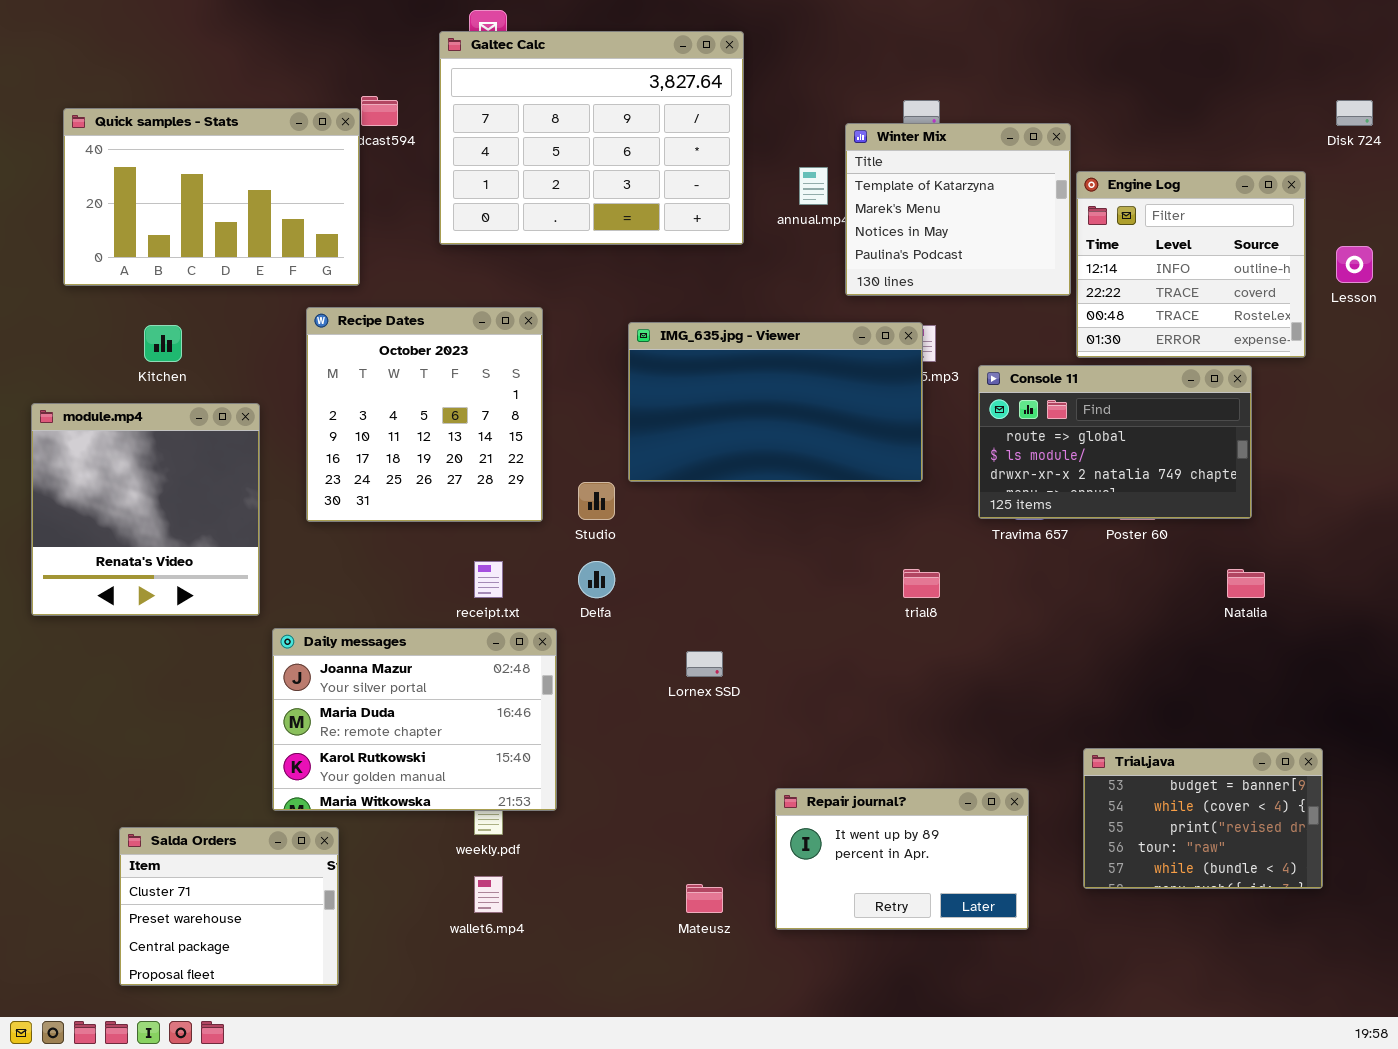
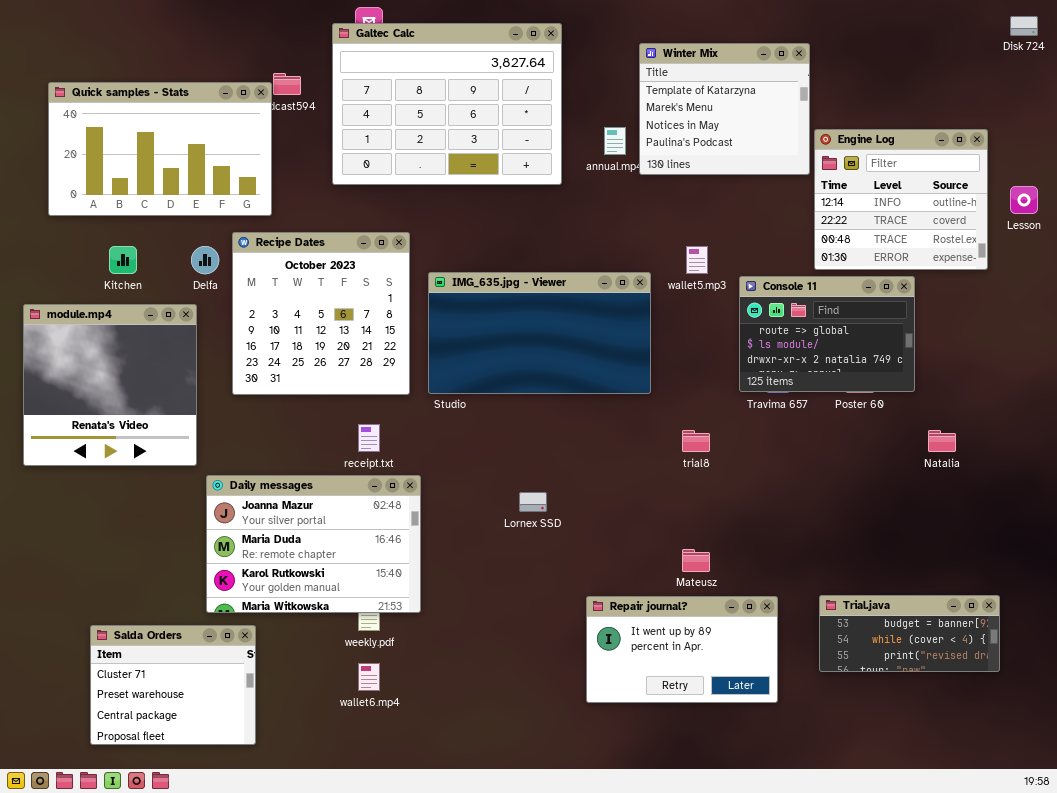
Disk 724: [1336,100,1373,126] -> [1010,16,1038,36], moved
Winter Mix: [845,123,1071,296] -> [639,43,810,175], moved
IMG_635.jpg - Viewer: [628,322,923,482] -> [428,272,651,394], moved
Console 11: [978,365,1252,519] -> [739,276,915,392], resized
Delfa: [578,561,615,598] -> [191,246,219,274], moved
Trial.java: [1083,748,1323,889] -> [819,595,1000,672], resized
Mateusz: [686,884,723,913] -> [682,549,710,572], moved

